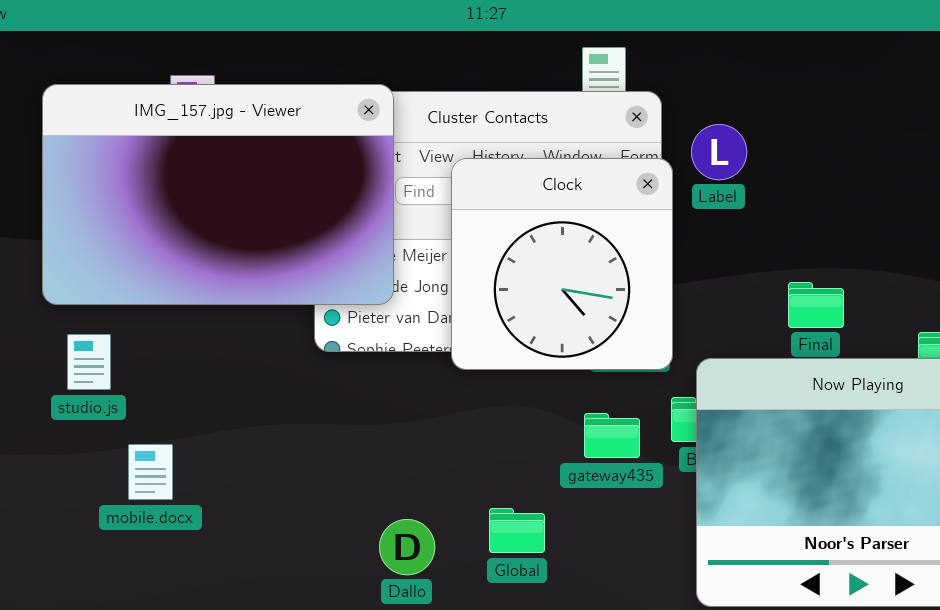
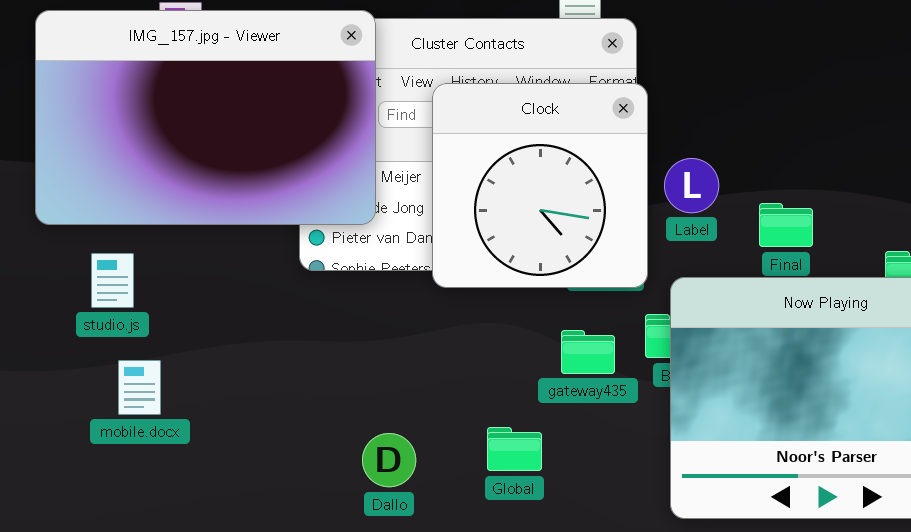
Label: [691,124,747,180] -> [664,158,719,213], moved
studio.js: [67,334,111,390] -> [91,253,134,308], moved
Global: [489,508,545,553] -> [487,427,542,471], moved

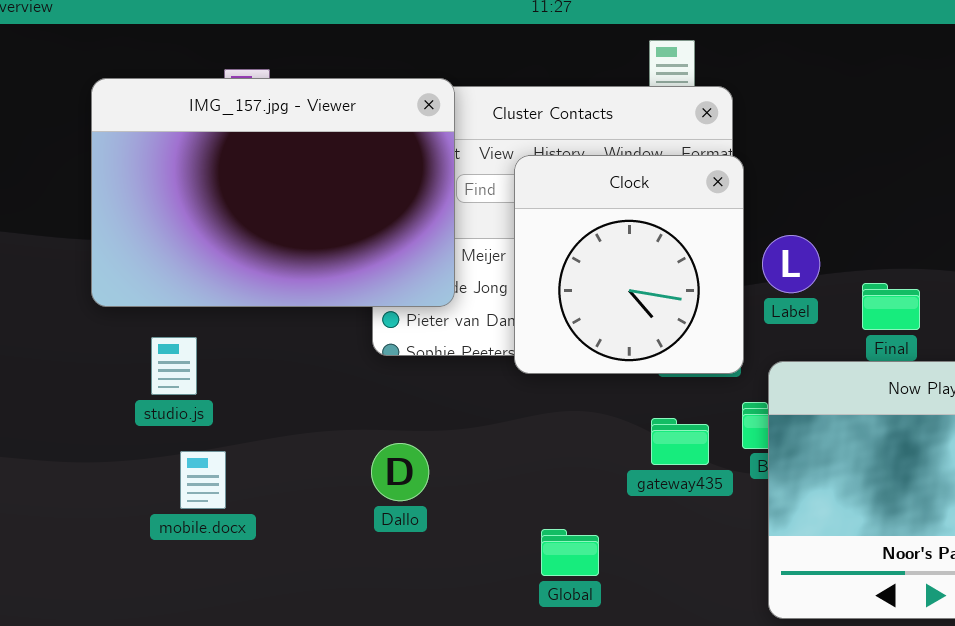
Global: [487,427,542,471] -> [541,529,599,576], moved
Dallo: [362,433,416,487] -> [371,443,429,501], moved

